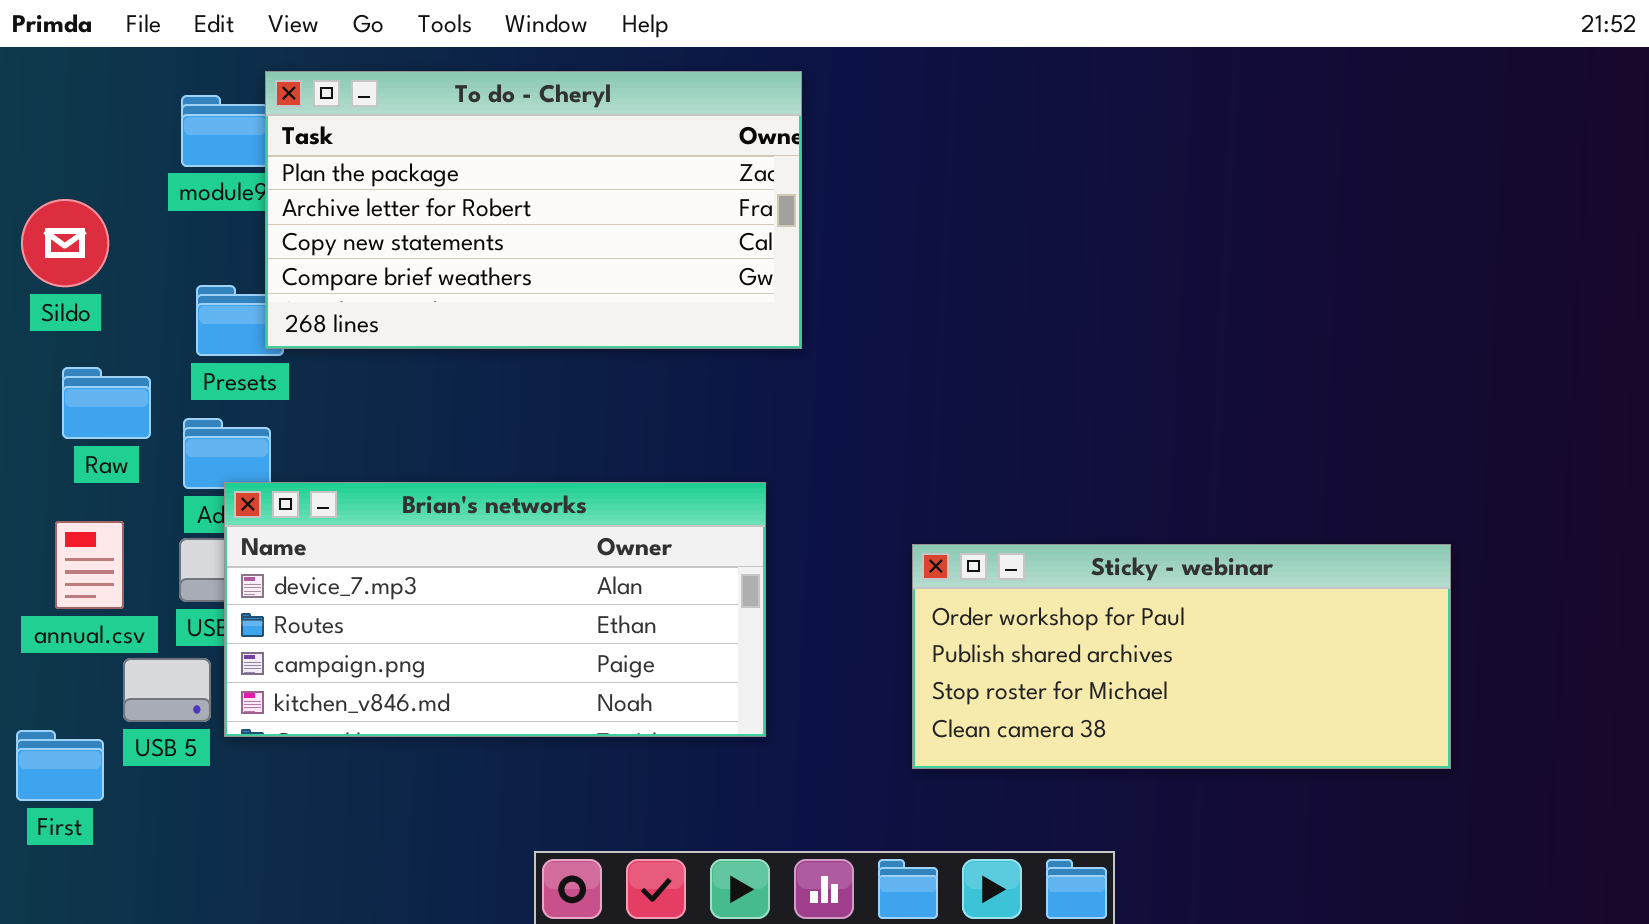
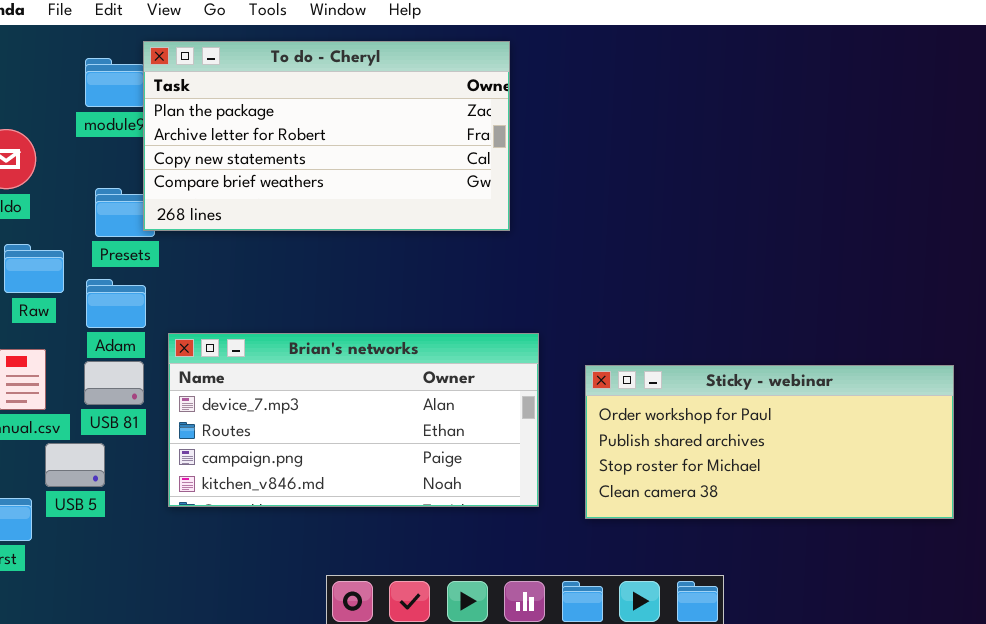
Brian's networks: [224,482,766,737] -> [168,333,539,507], moved

